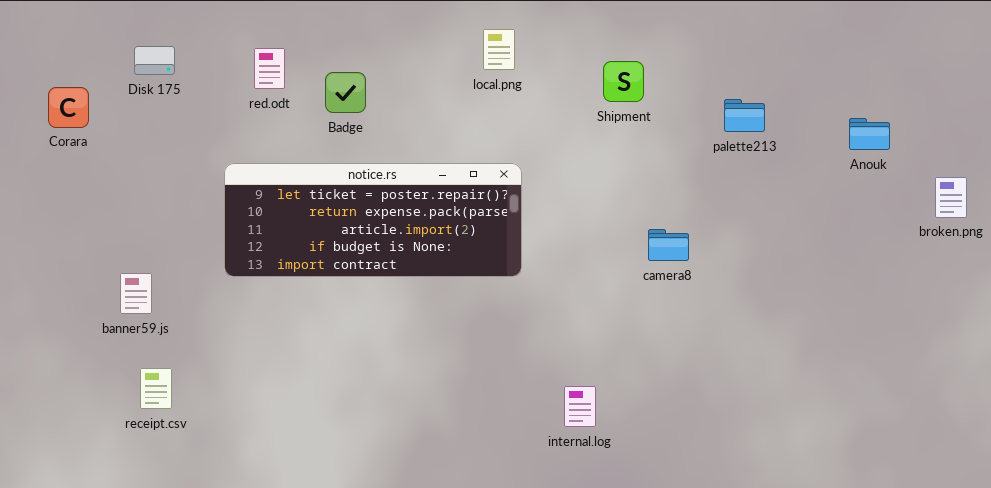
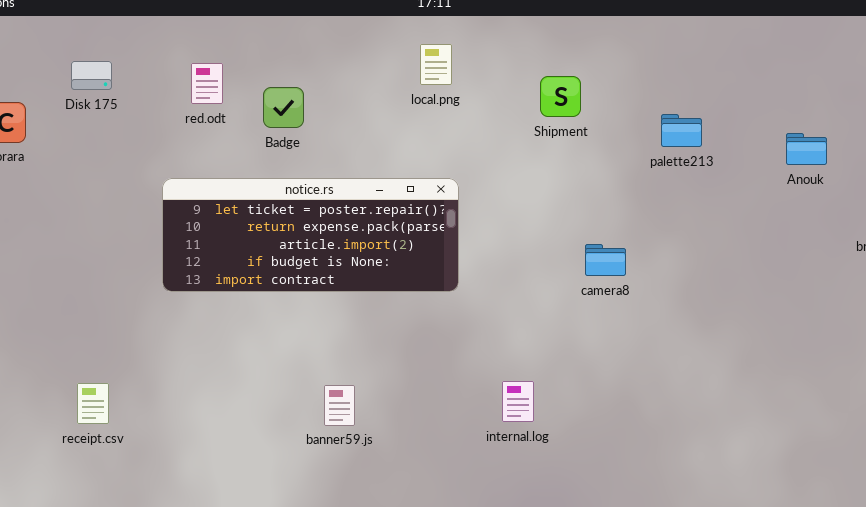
banner59.js: [120,273,152,314] -> [324,385,355,426], moved
internal.log: [564,386,596,427] -> [502,381,534,422], moved

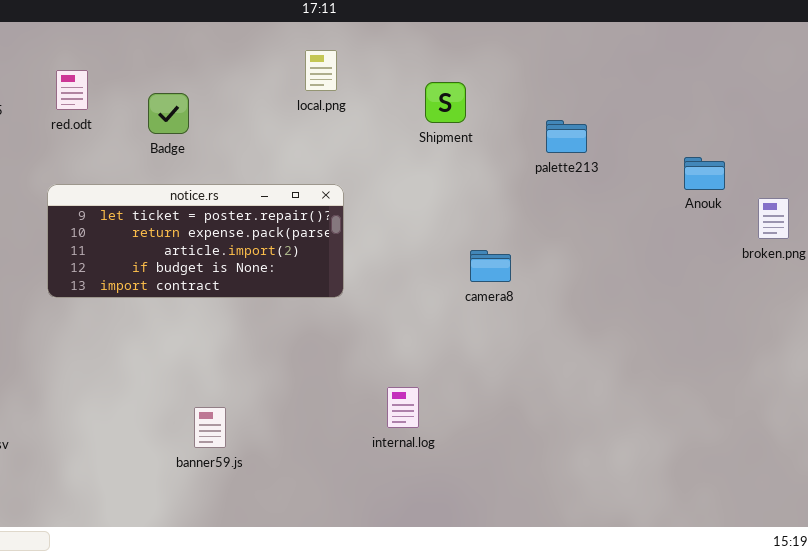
red.odt: [191,63,223,104] -> [56,70,88,110], moved
Anouk: [786,133,827,165] -> [684,157,725,190], moved
banner59.js: [324,385,355,426] -> [194,407,226,448], moved

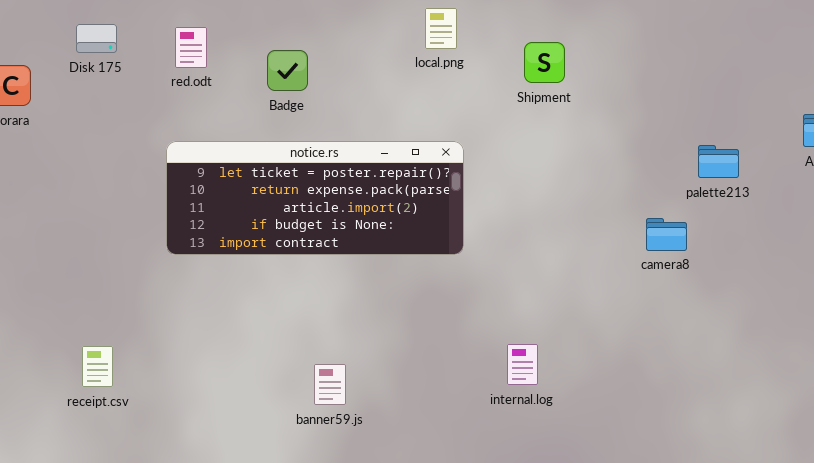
Shipment: [425,82,466,123] -> [524,42,565,83], moved
palette213: [546,120,587,153] -> [698,145,739,178], moved
camera8: [470,250,511,282] -> [646,218,687,251], moved

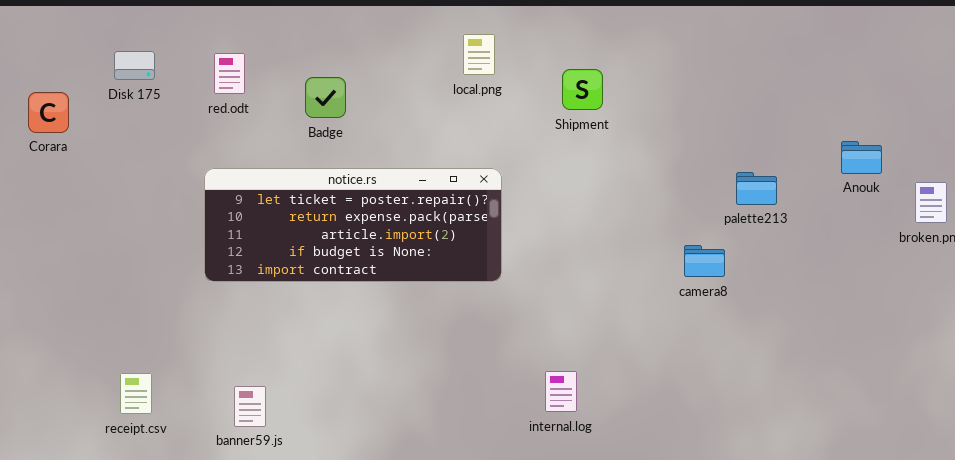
banner59.js: [314,364,346,405] -> [234,386,266,427], moved

